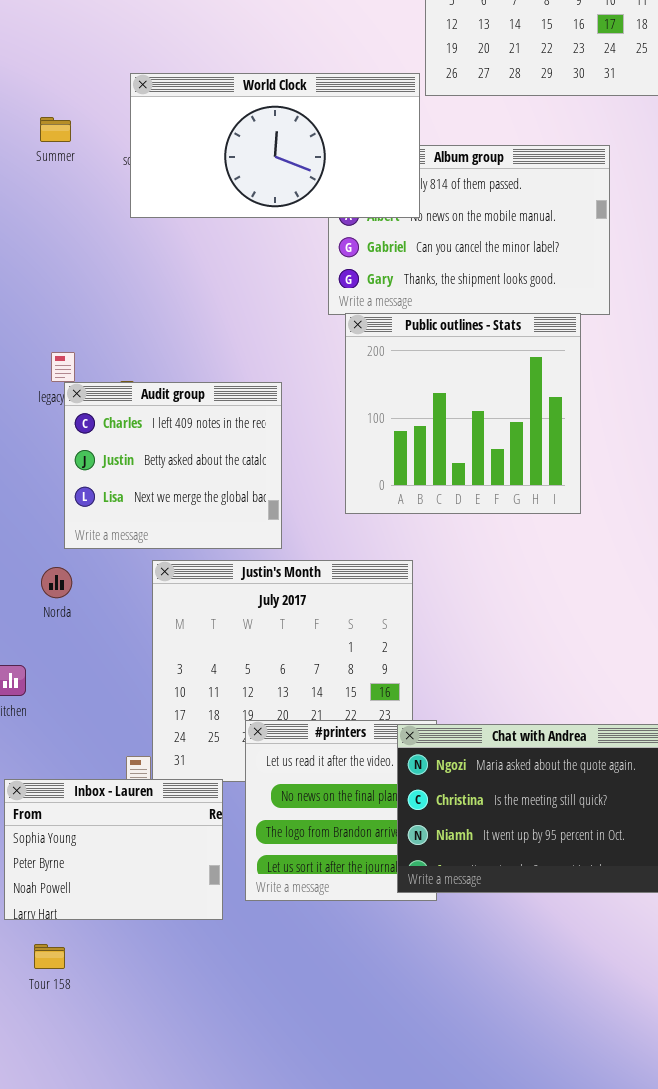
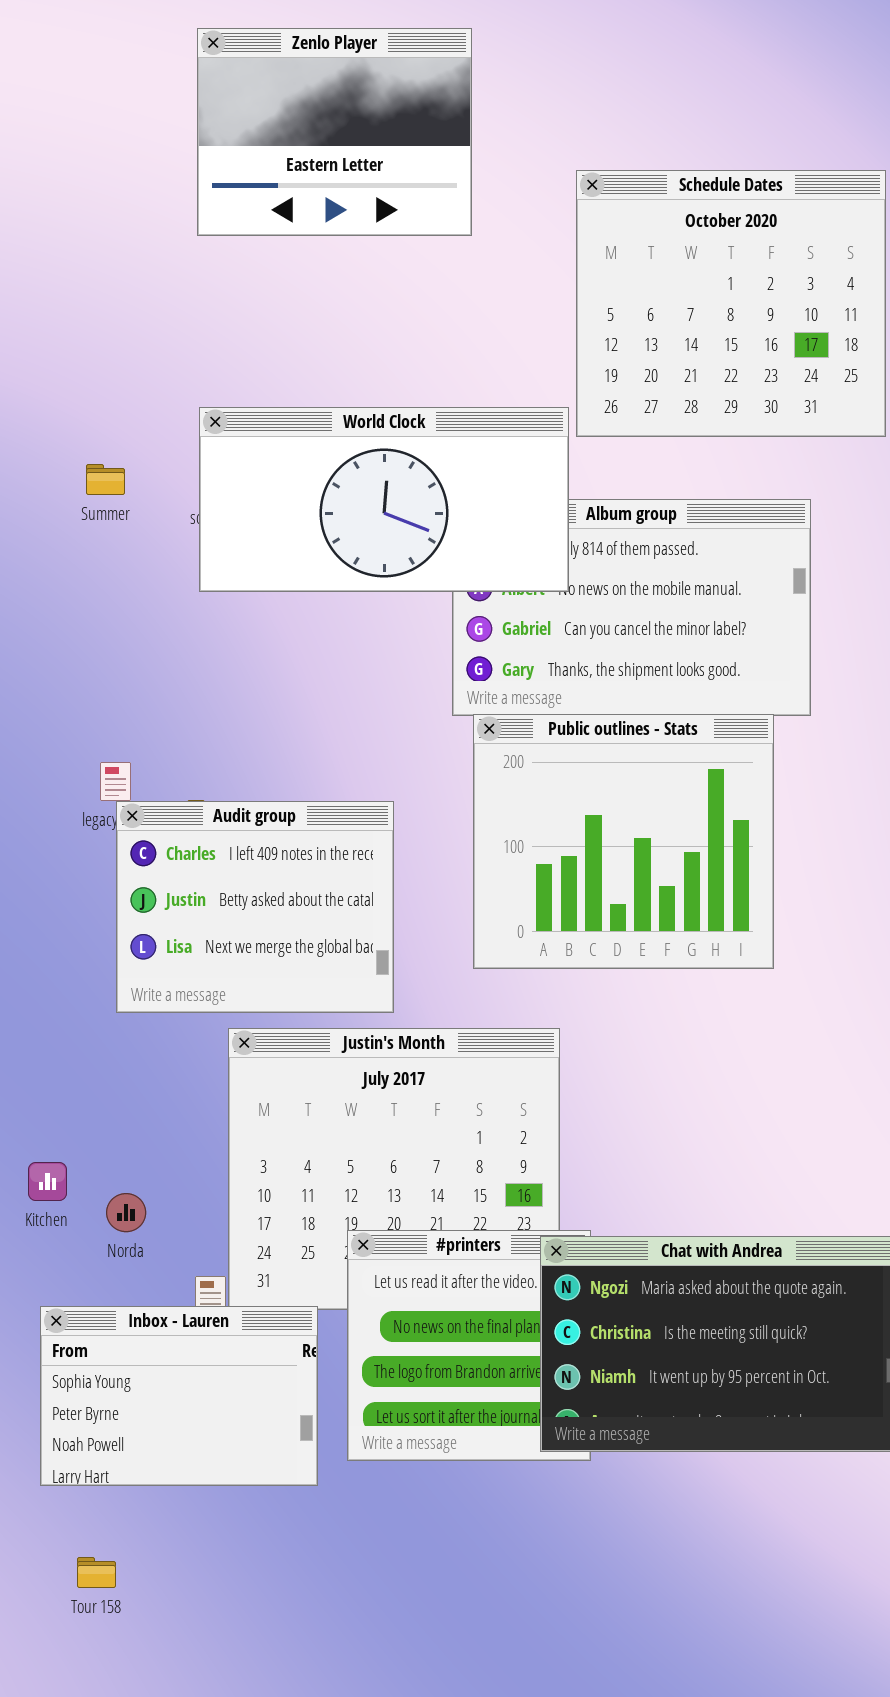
Norda: [41,567,72,598] -> [106,1193,146,1232], moved
Tour 158: [34,944,65,969] -> [77,1557,116,1588], moved

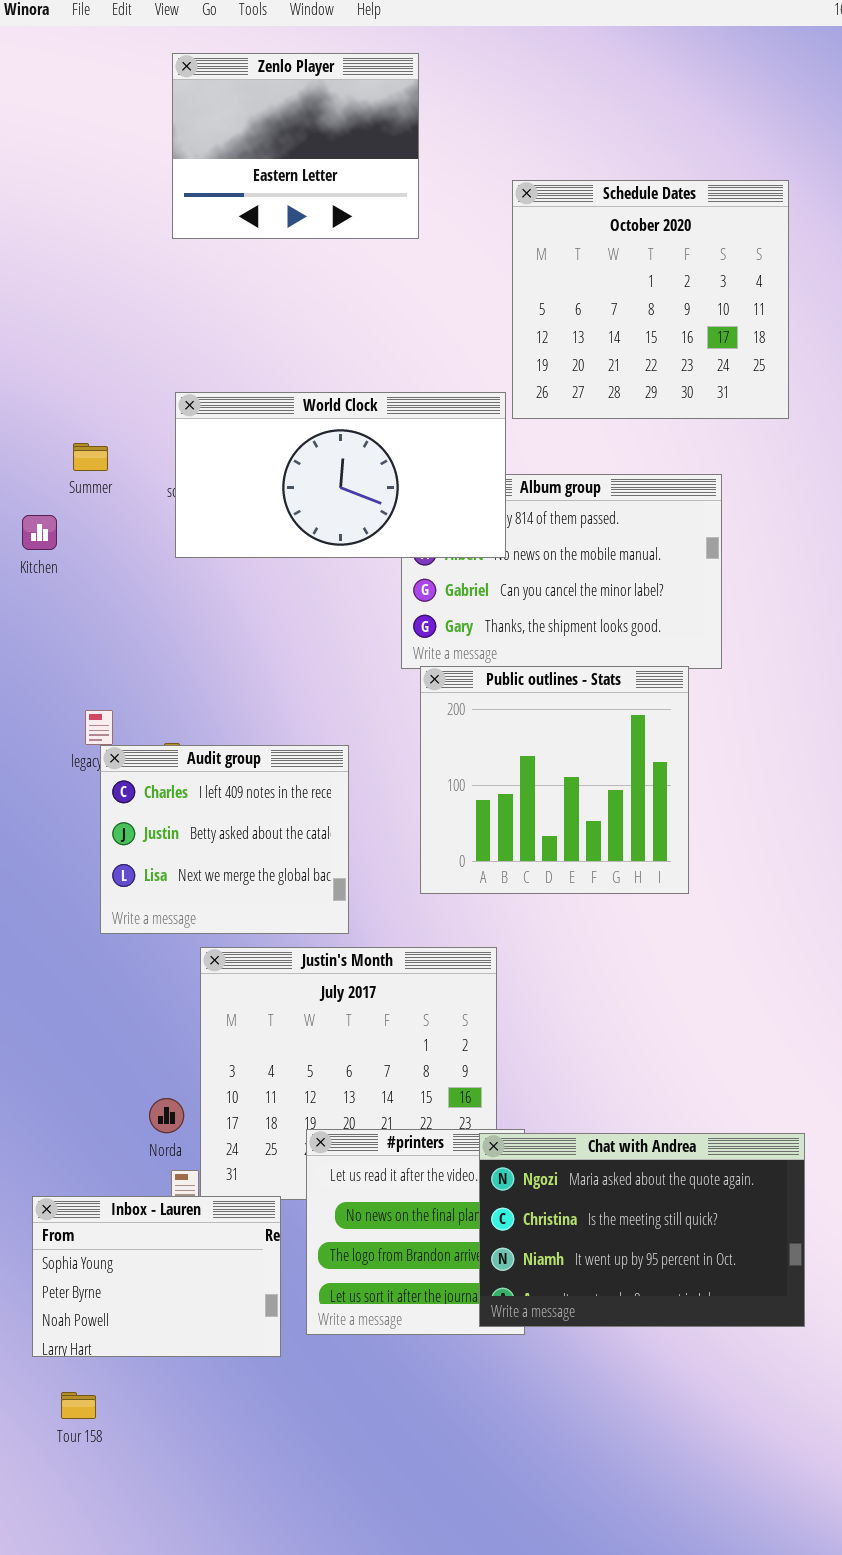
Kitchen: [28,1162,67,1201] -> [22,515,57,550], moved
Norda: [106,1193,146,1232] -> [149,1098,184,1133], moved
Tour 158: [77,1557,116,1588] -> [61,1392,96,1419], moved

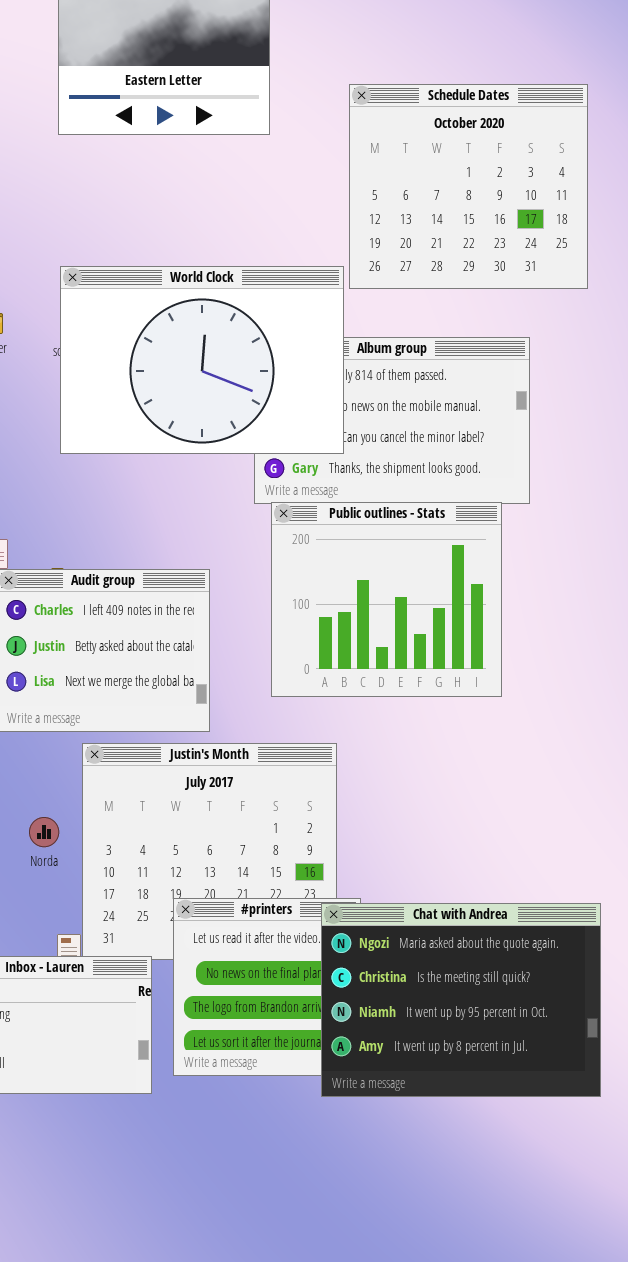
World Clock: [175,392,506,558] -> [60,266,344,454], resized
Norda: [149,1098,184,1133] -> [29,817,59,847], moved
Chat with Andrea: [479,1133,805,1327] -> [321,903,601,1097], resized

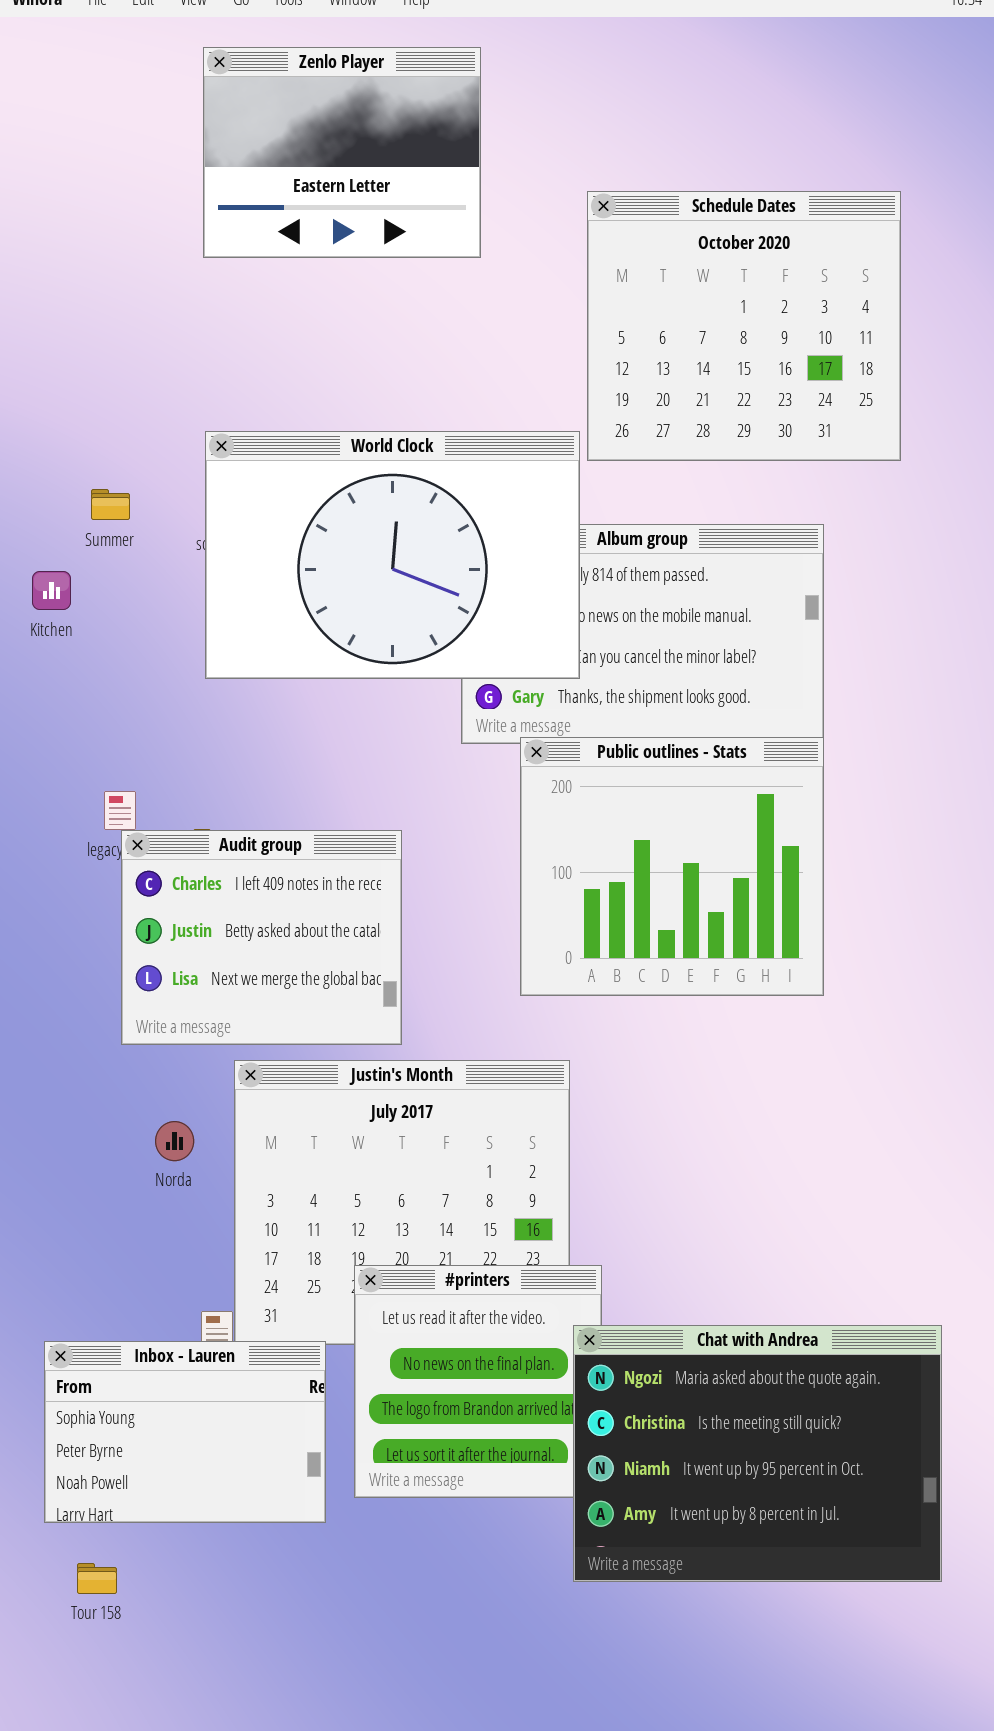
Public outlines - Stats: [271,502,502,697] -> [520,737,824,996], moved
Norda: [29,817,59,847] -> [155,1121,194,1161], moved
Chat with Andrea: [321,903,601,1097] -> [573,1325,942,1582], moved

